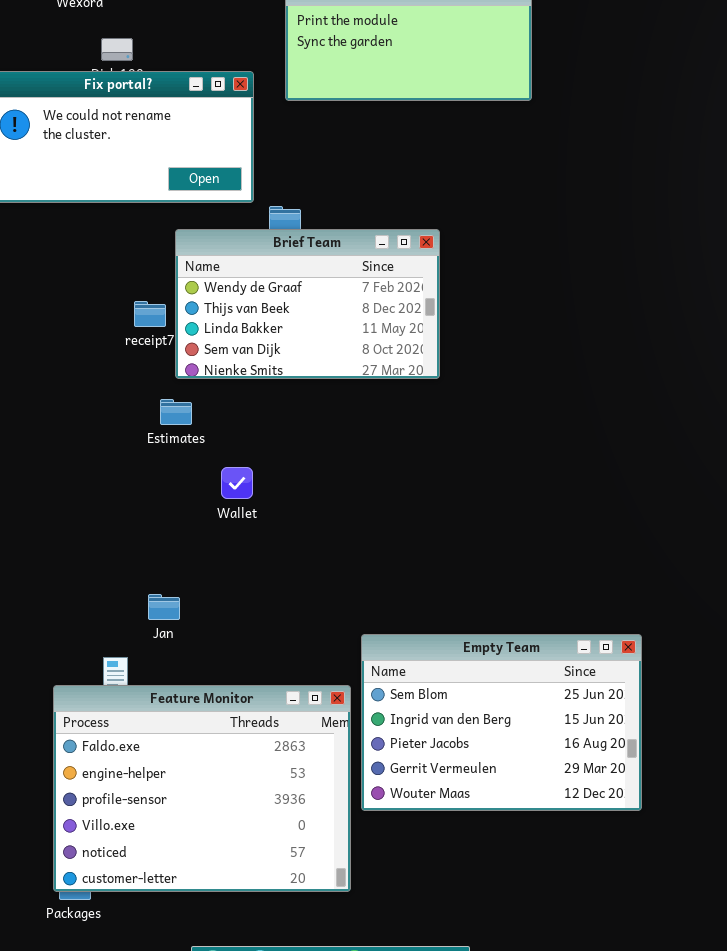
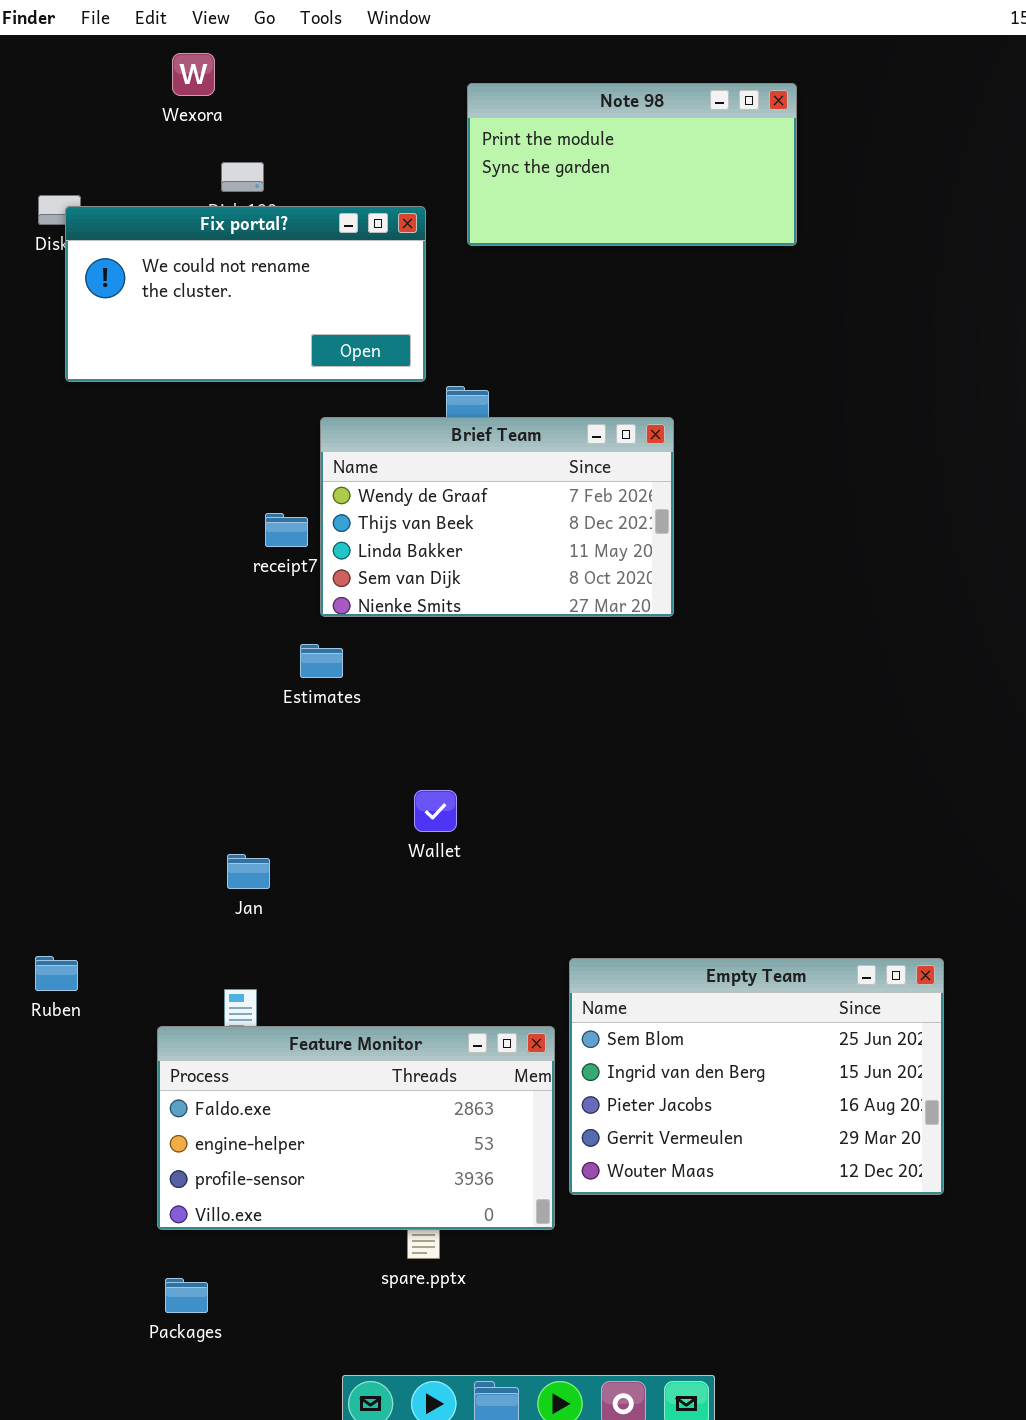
Wallet: [221,467,253,499] -> [414,790,457,832], moved
Jan: [148,594,180,620] -> [227,854,270,889], moved
Feature Monitor: [53,685,351,892] -> [157,1026,555,1230], resized

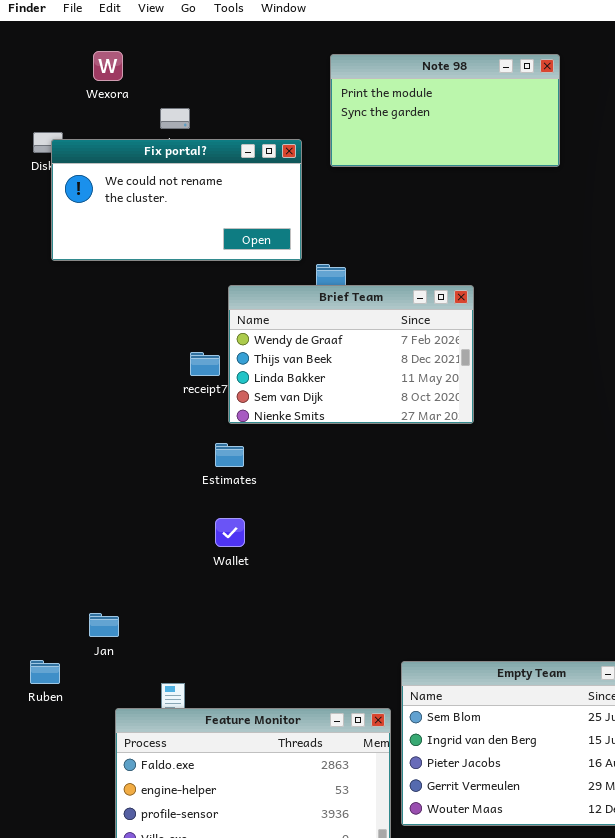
Wexora: [172,53,215,96] -> [93,51,123,81], moved
Wallet: [414,790,457,832] -> [215,518,245,547], moved
Jan: [227,854,270,889] -> [89,613,119,637], moved

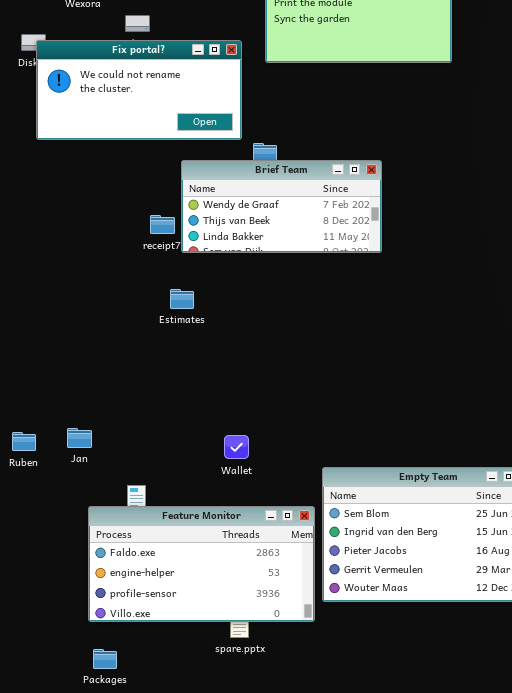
Brief Team: [228,285,474,424] -> [181,160,382,253], resized
Wallet: [215,518,245,547] -> [224,435,249,459], moved
Ruben: [30,660,60,684] -> [12,432,36,451], moved

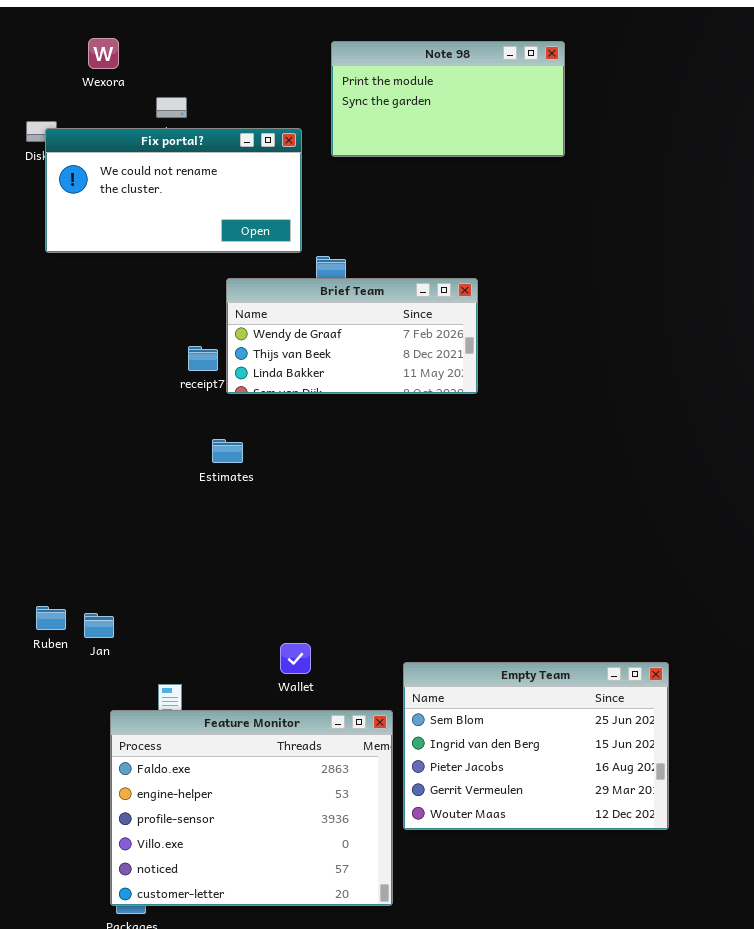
Ruben: [12,432,36,451] -> [36,606,66,630], moved
Wallet: [224,435,249,459] -> [280,643,311,674], moved
Feature Monitor: [88,506,315,622] -> [110,710,393,906], resized

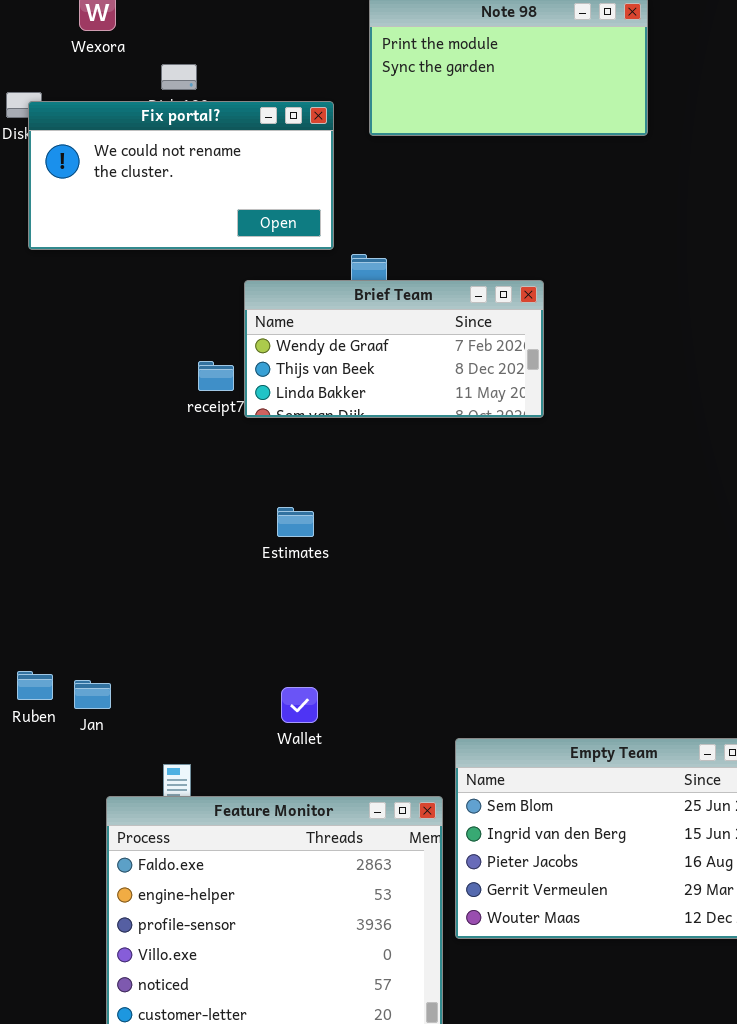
Estimates: [212,439,243,463] -> [277,507,314,537], moved
Wallet: [280,643,311,674] -> [281,687,318,723], moved

